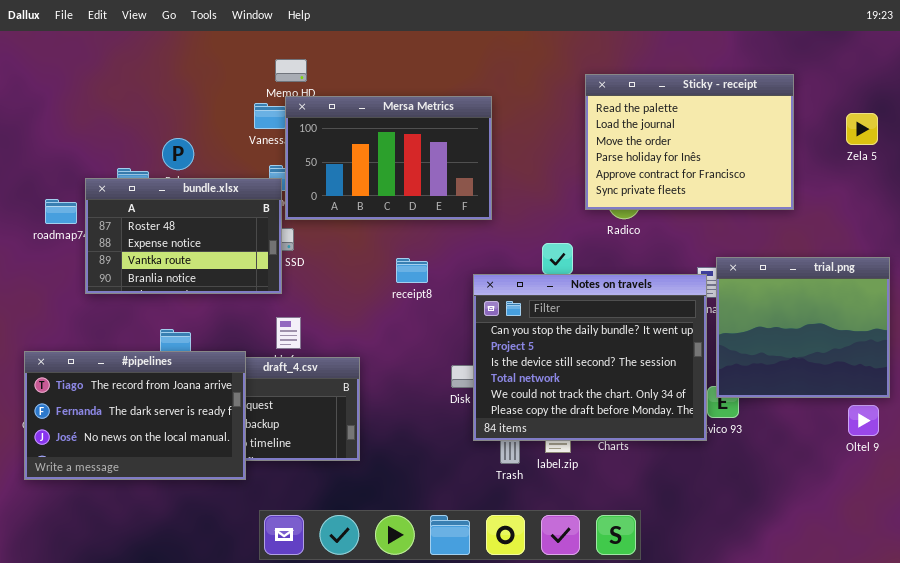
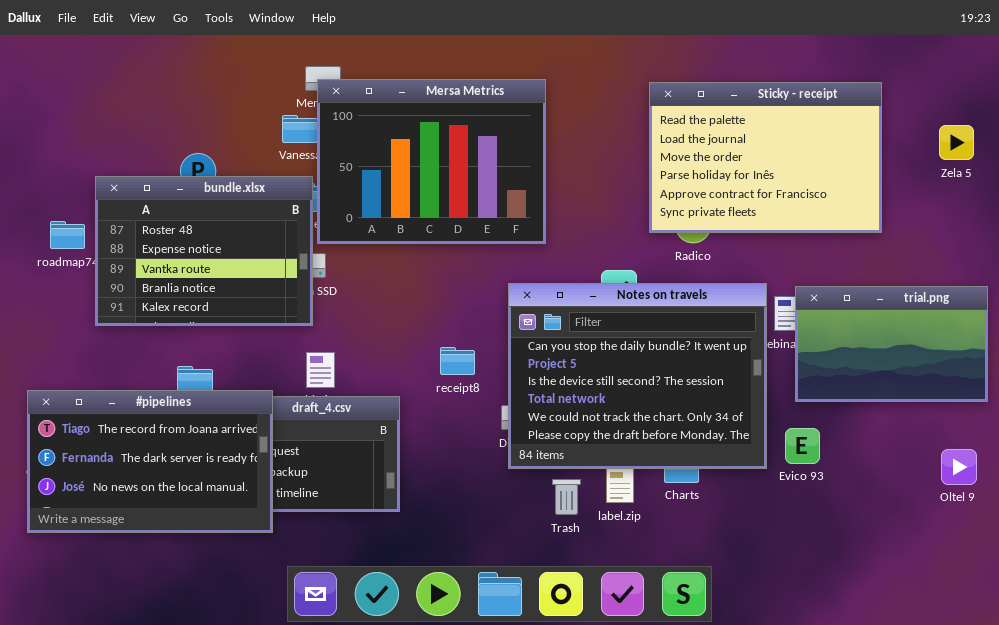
Mersa Metrics: [285,96,492,220] -> [317,79,546,244], resized
bundle.xlsx: [85,178,282,294] -> [95,176,313,326], resized
trial.png: [716,257,890,398] -> [795,286,988,402], resized
receipt8: [396,258,428,283] -> [440,347,475,375], moved
Notes on travels: [473,274,707,441] -> [508,283,767,469], moved

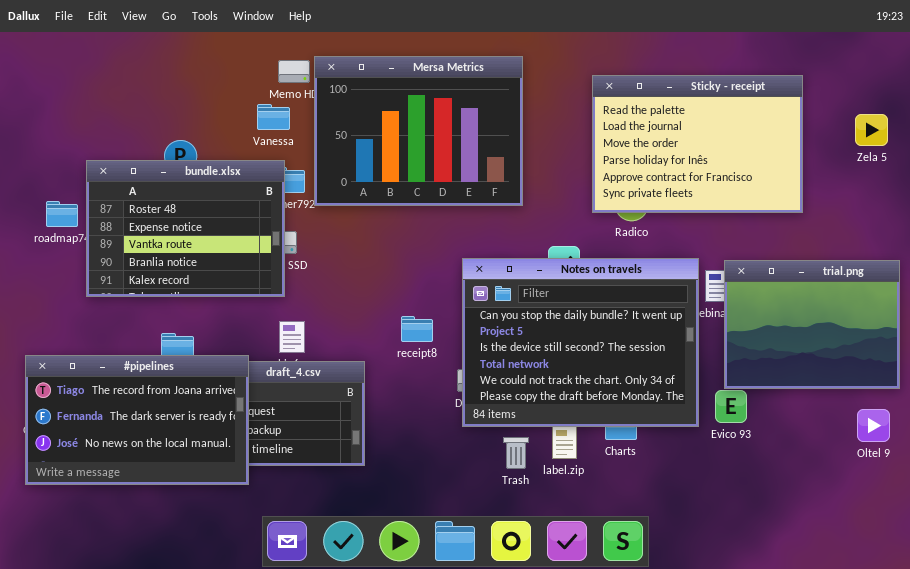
Mersa Metrics: [317,79,546,244] -> [314,56,523,206], moved
trial.png: [795,286,988,402] -> [724,260,900,389], resized

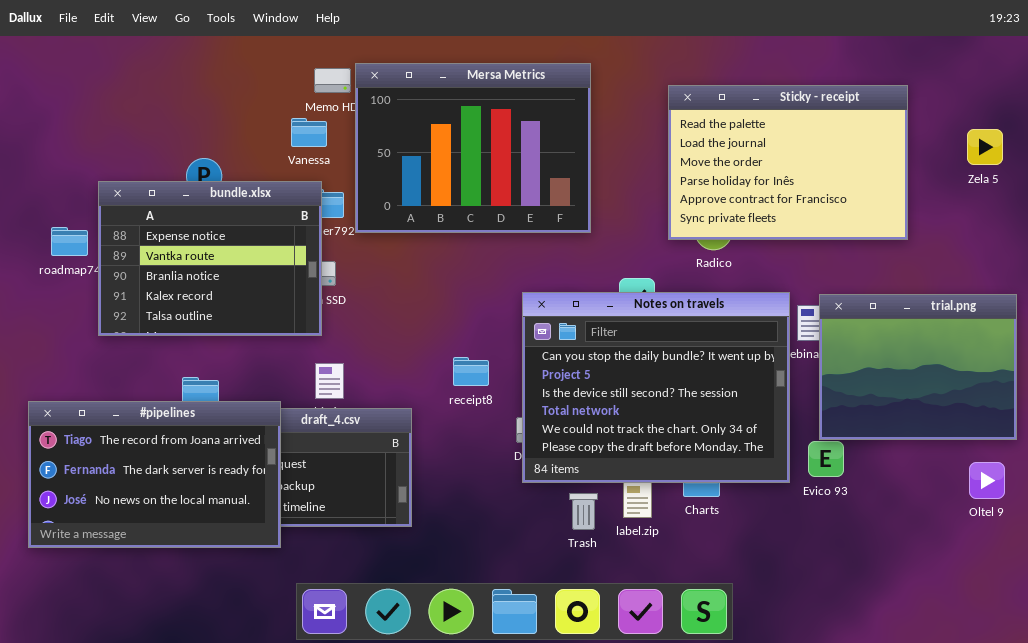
bundle.xlsx: [86,160,285,297] -> [98,181,322,336], scrolled down 1 row

